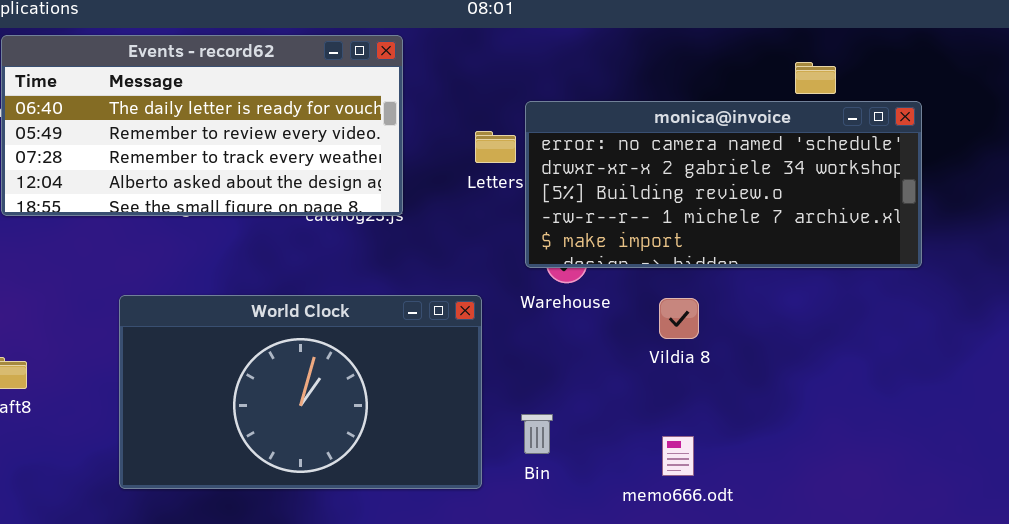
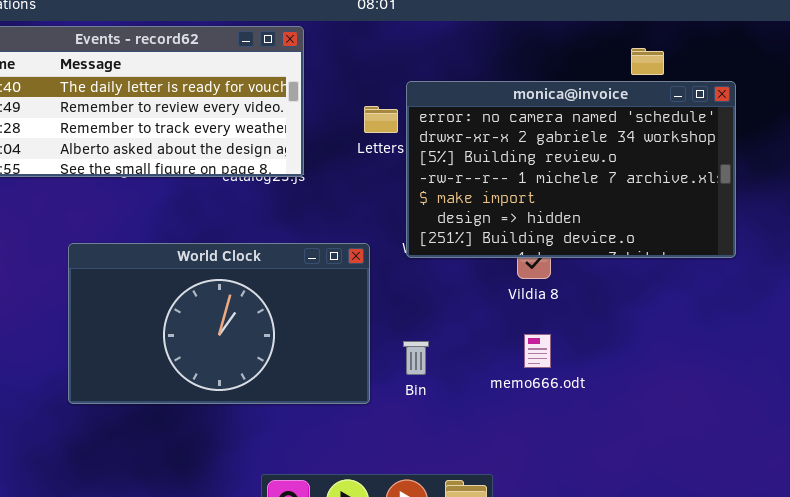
monica@invoice: [525,101,922,268] -> [406,81,736,258], resized
memo666.odt: [662,436,694,476] -> [524,334,551,368], moved

